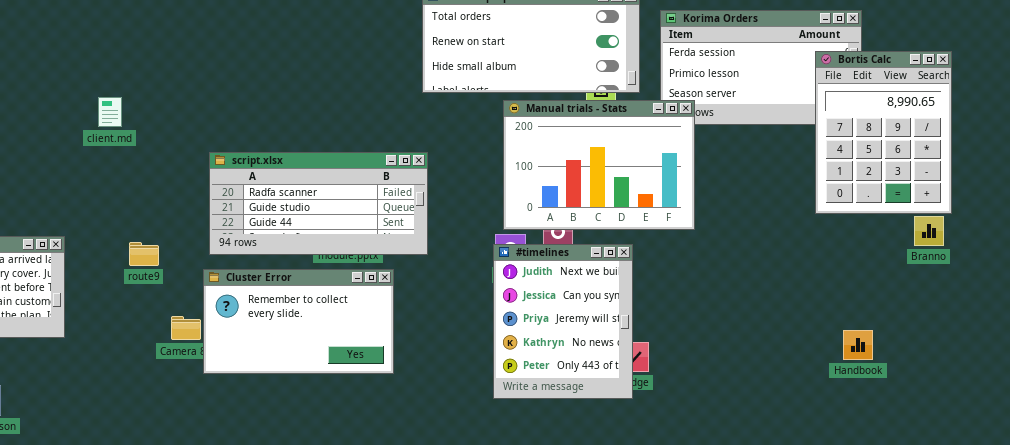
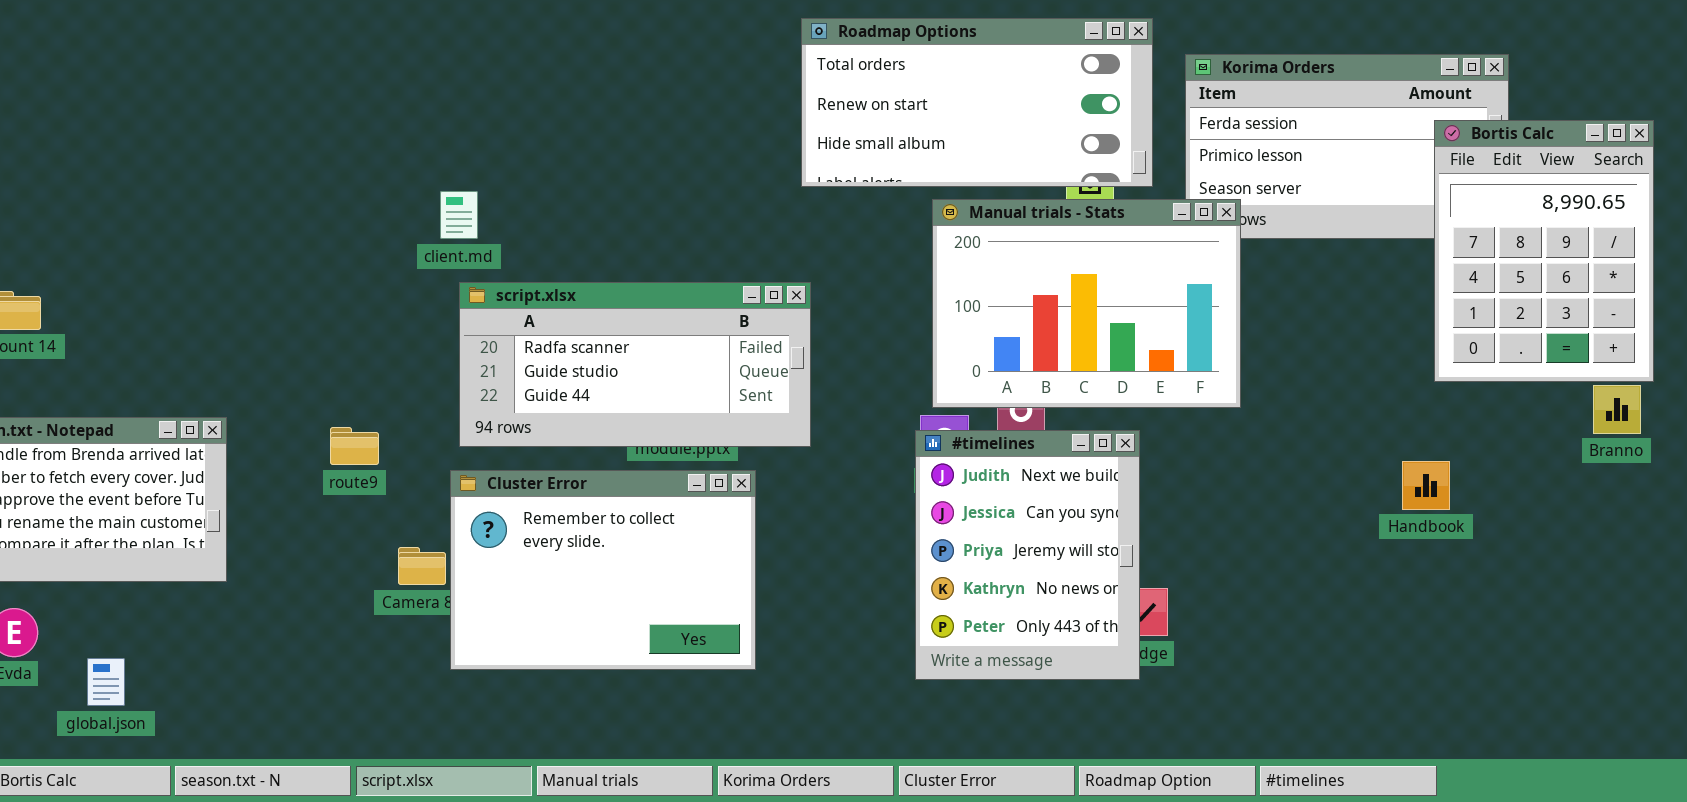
client.md: [98,97,122,127] -> [440,191,478,239], moved
Cluster Error: [203,269,394,374] -> [450,470,756,670], resized
Handbook: [843,330,873,360] -> [1402,461,1450,510], moved

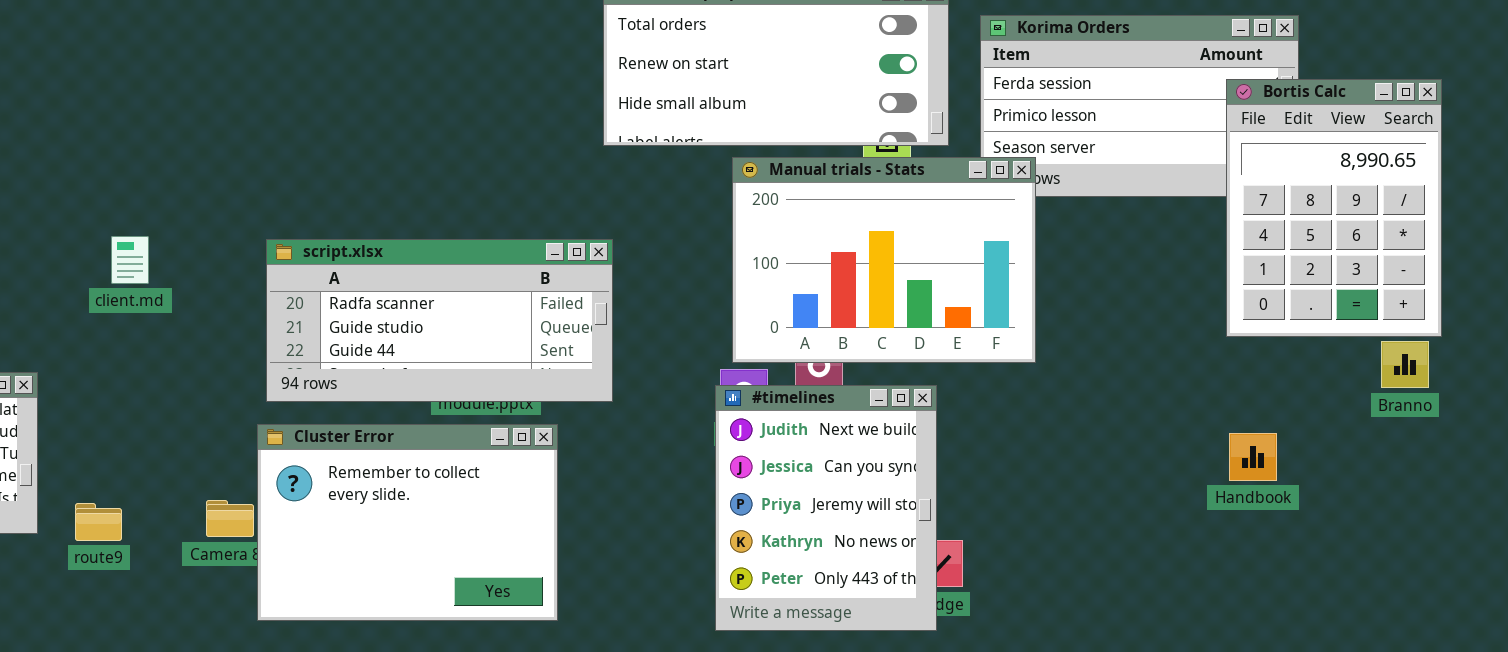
client.md: [440,191,478,239] -> [111,236,149,284], moved
route9: [330,427,379,465] -> [75,503,122,541], moved
Handbook: [1402,461,1450,510] -> [1229,433,1277,481], moved

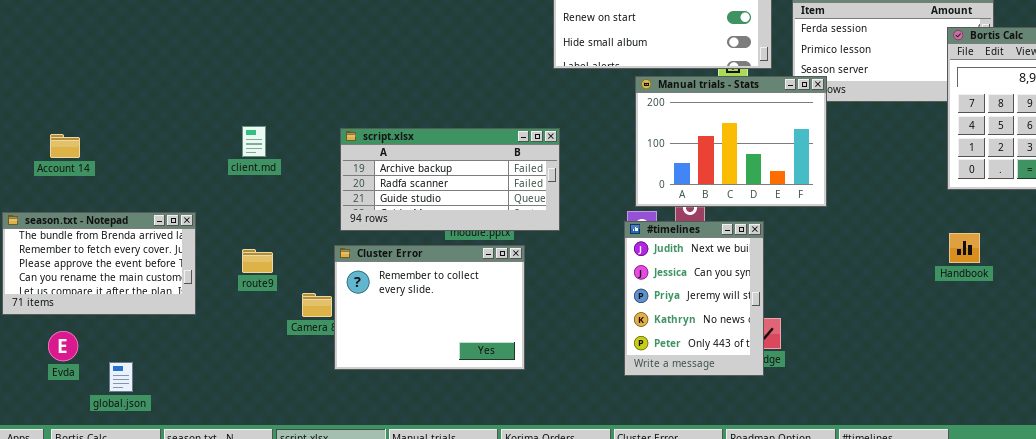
script.xlsx: [266,239,613,402] -> [340,128,560,231], scrolled up 1 row
Handbook: [1229,433,1277,481] -> [949,233,980,263], moved
route9: [75,503,122,541] -> [242,249,273,273], moved

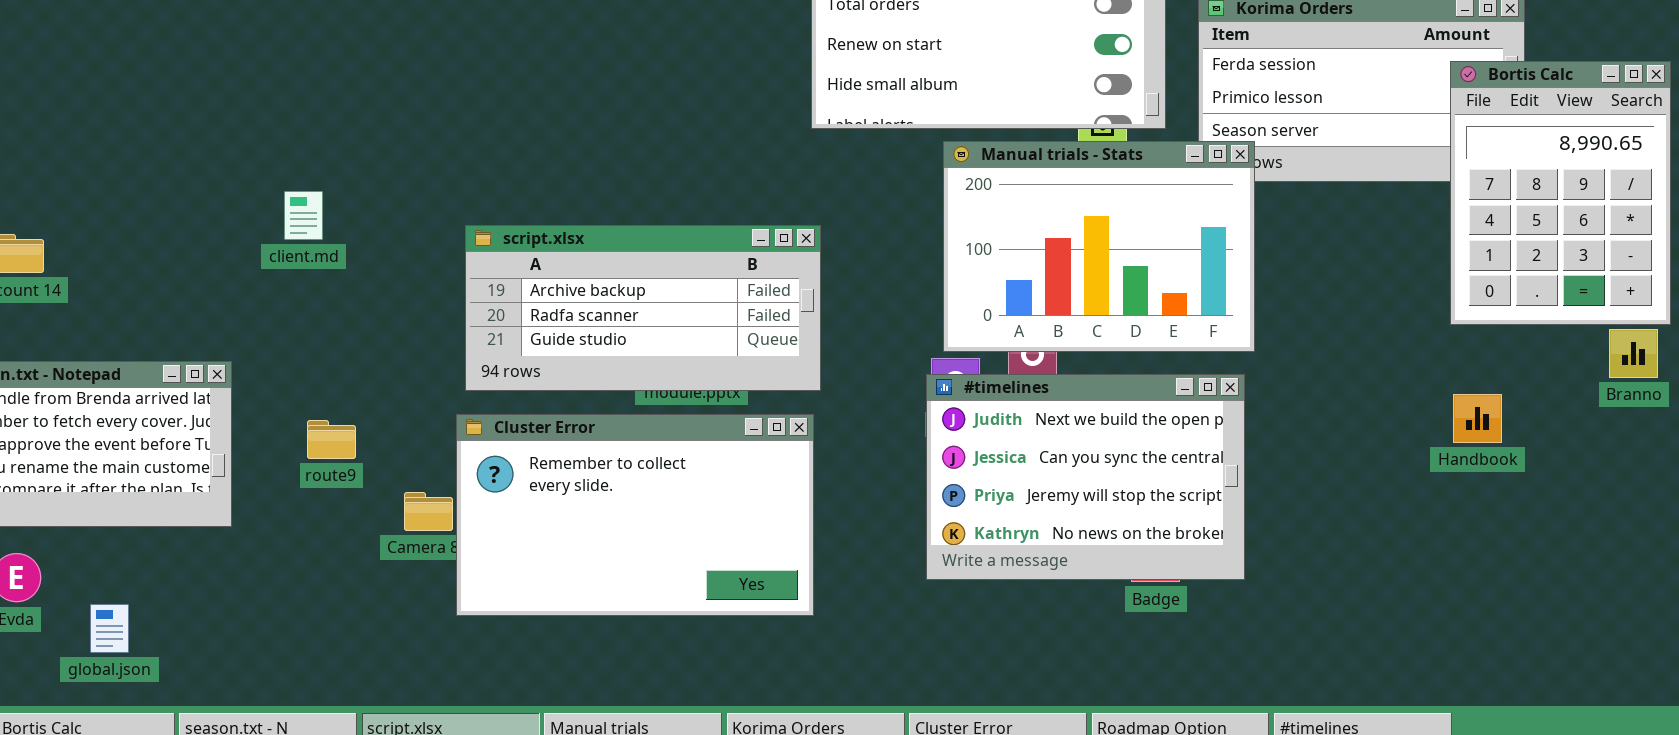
client.md: [242,126,266,157] -> [284,191,323,240], moved
#timelines: [624,221,764,376] -> [926,374,1245,580], resized
Cluster Error: [334,245,525,370] -> [456,414,814,616], resized

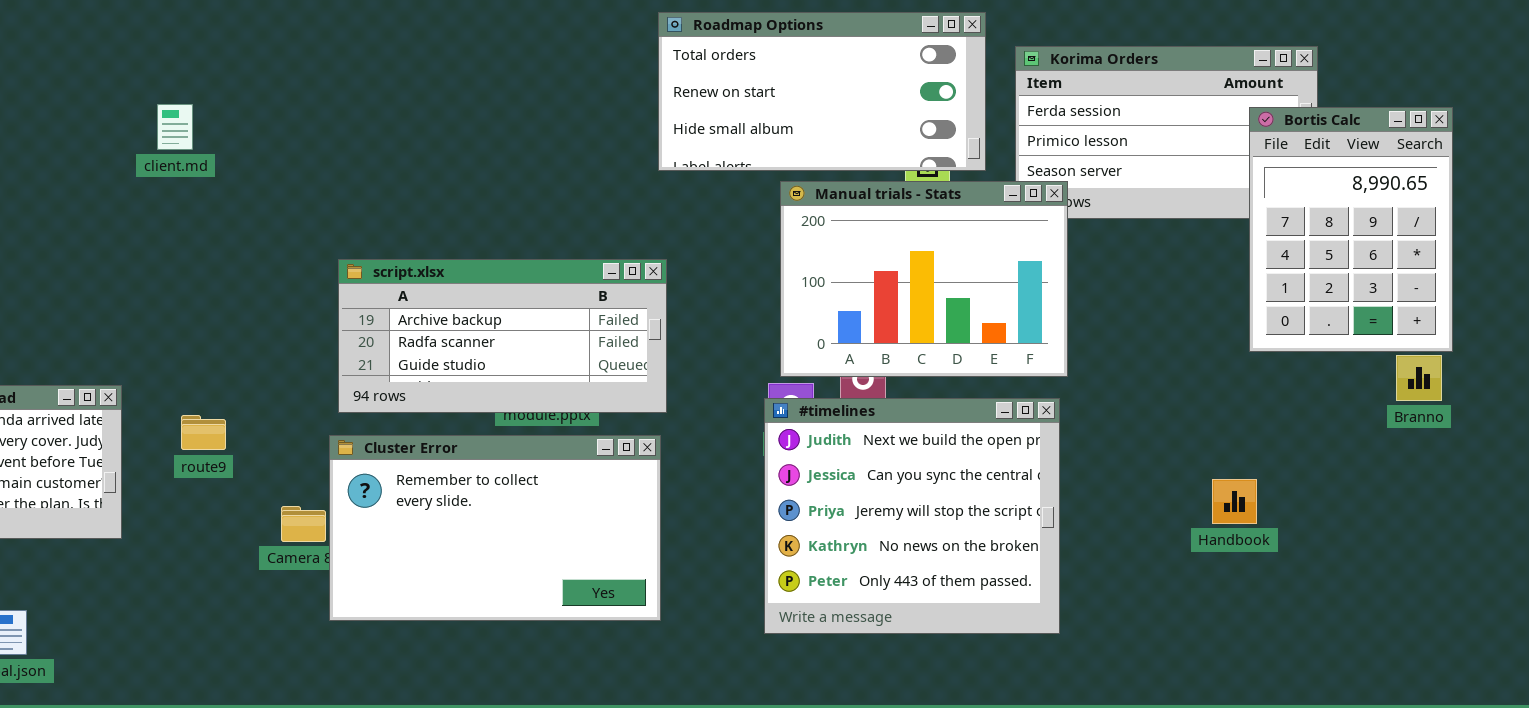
client.md: [284,191,323,240] -> [157,104,193,150], moved
#timelines: [926,374,1245,580] -> [764,398,1060,634], resized
Handbook: [1453,394,1502,443] -> [1212,479,1257,524], moved
route9: [307,420,356,459] -> [181,415,226,450], moved

